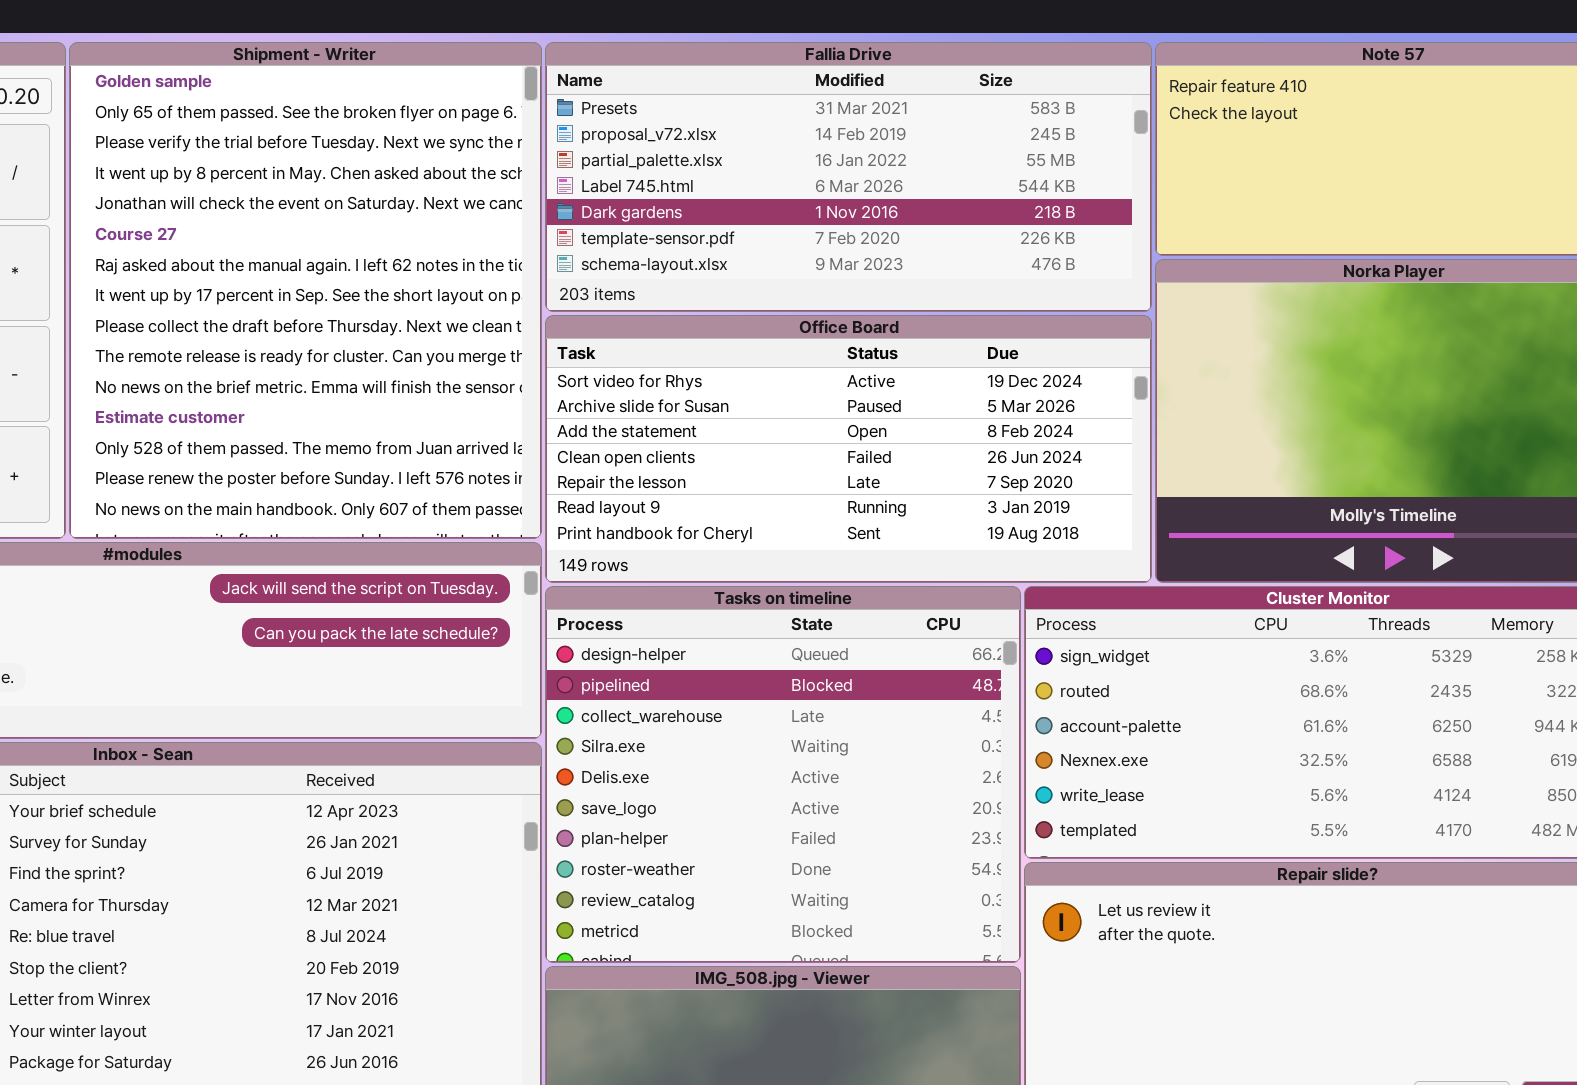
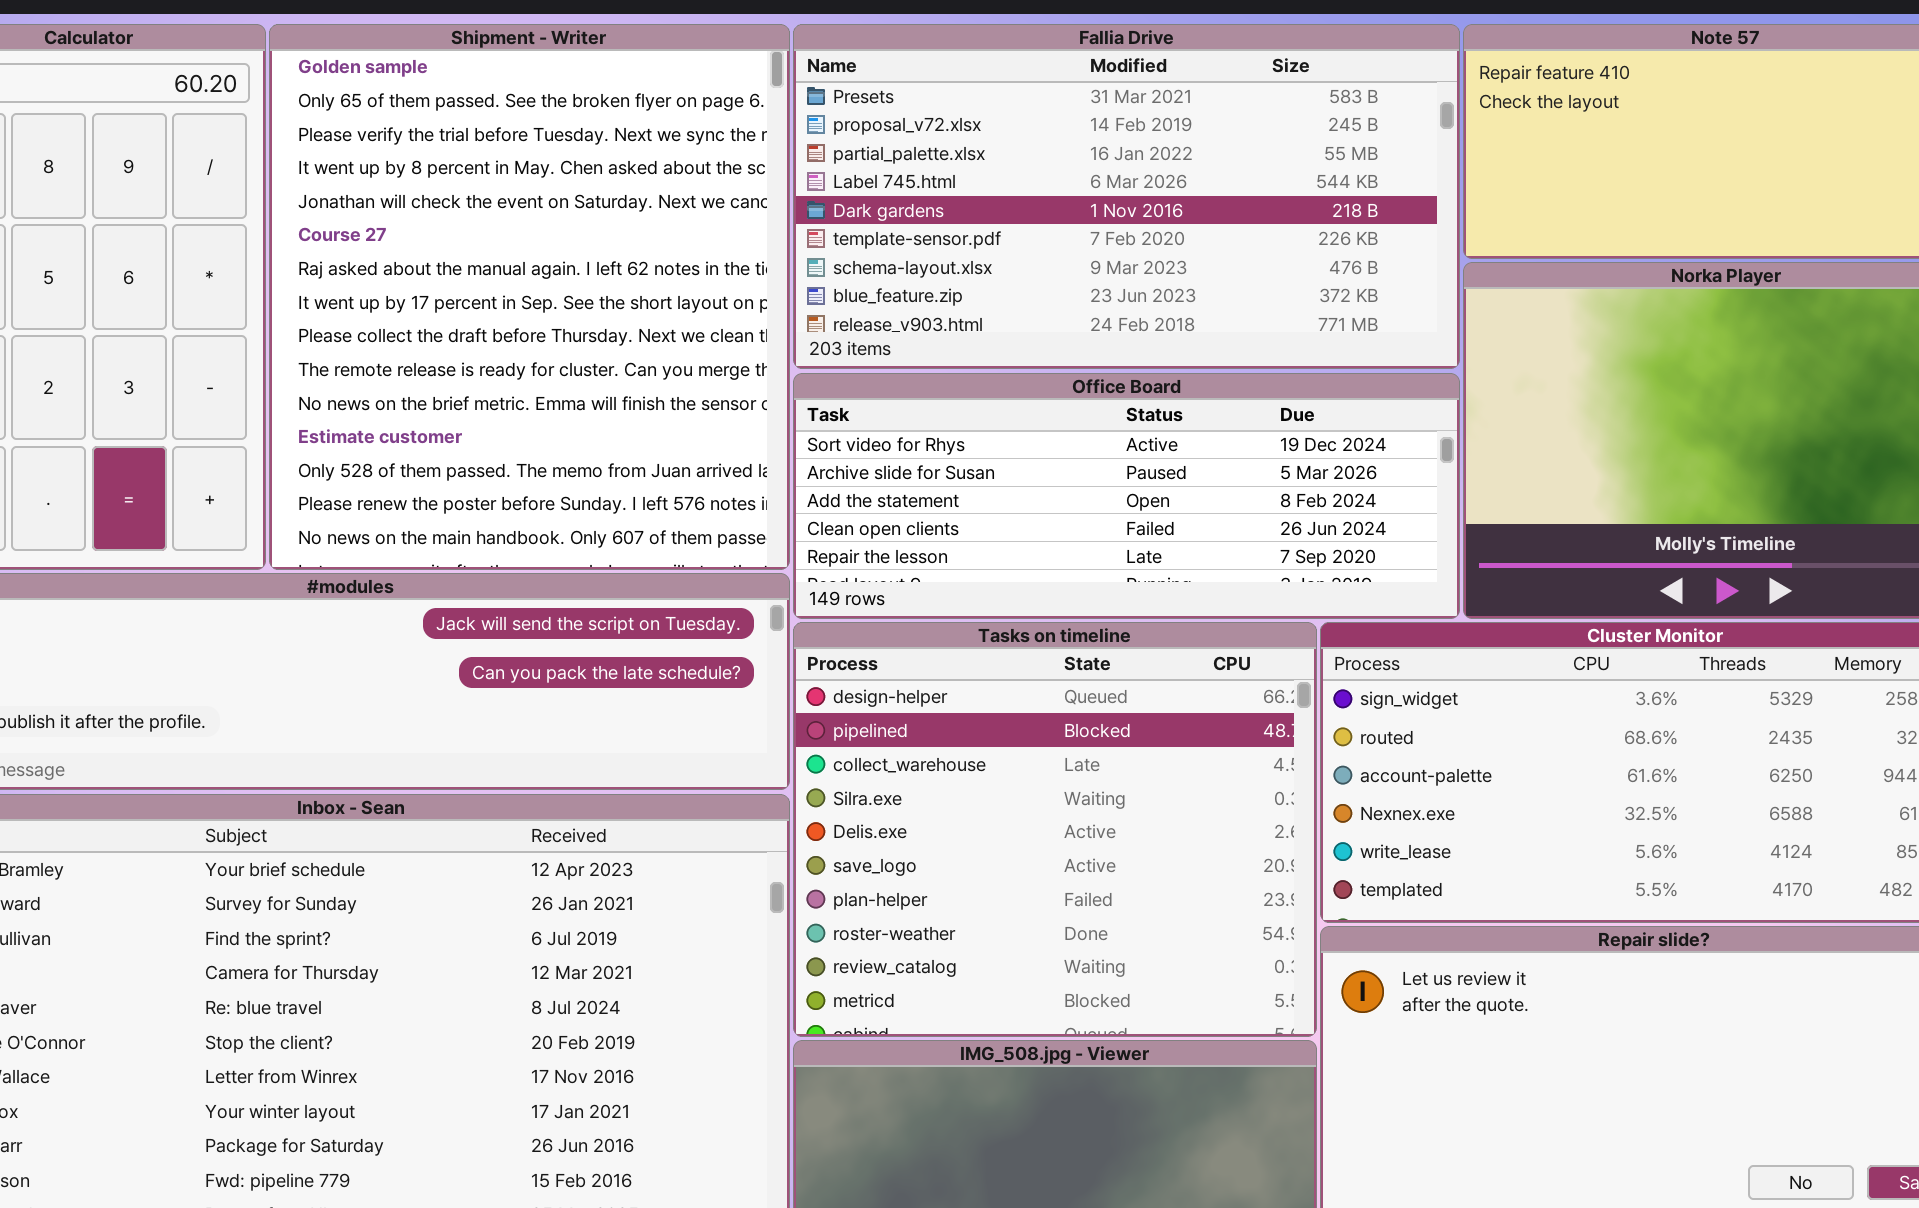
Fallia Drive: [545,42,1152,312] -> [793,24,1460,369], resized
Office Board: [545,315,1152,583] -> [793,373,1460,619], resized

